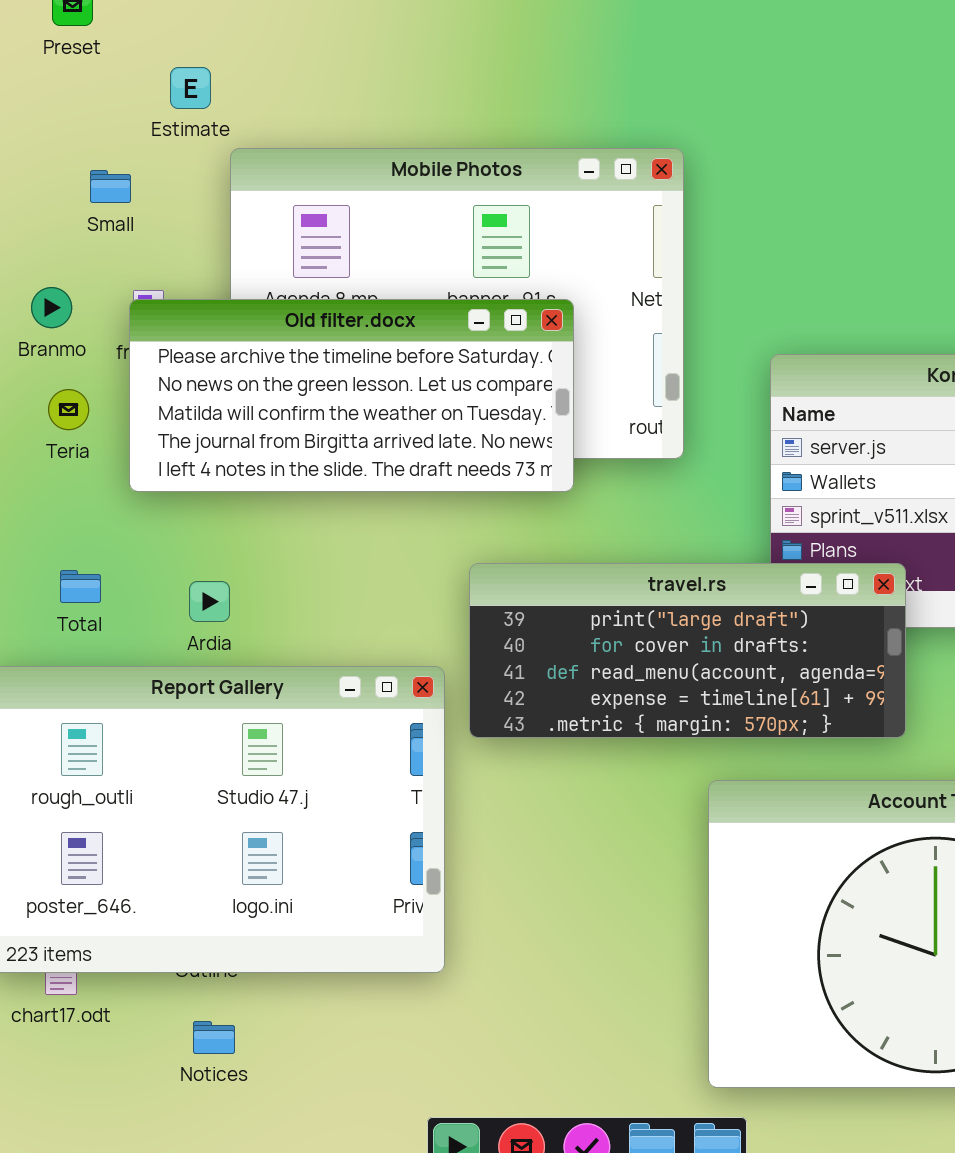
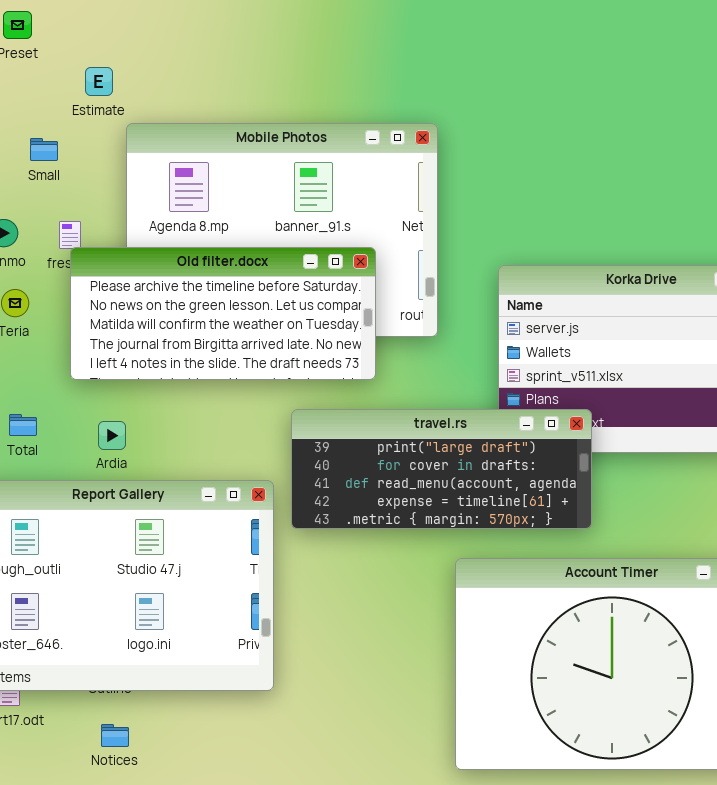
Old filter.docx: [129,299,574,492] -> [70,247,376,380], moved

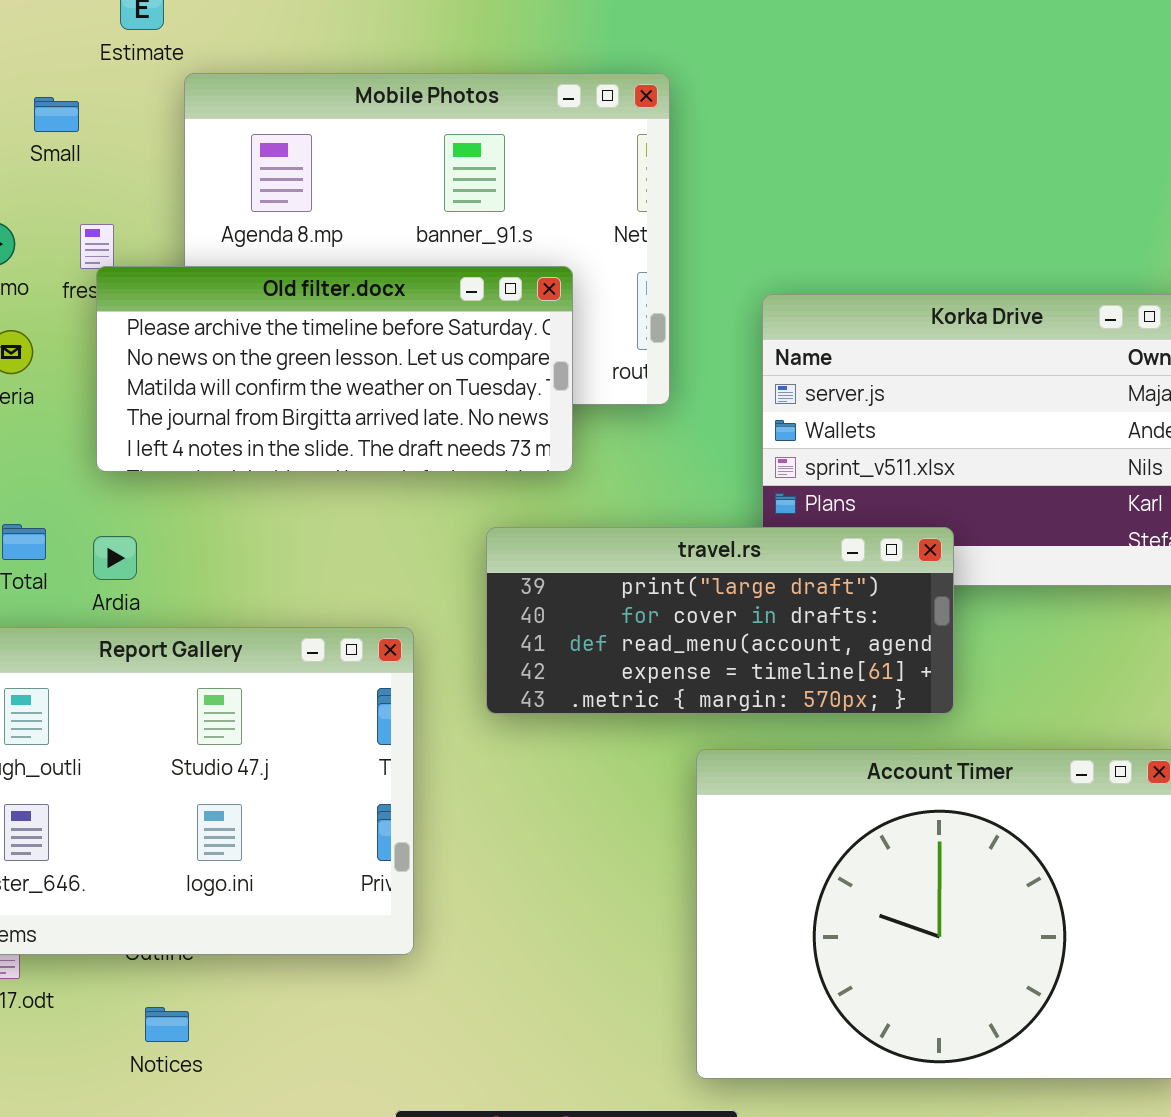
travel.rs: [291,409,592,529] -> [486,527,954,714], moved
Ardia: [98,421,126,450] -> [93,536,137,580], moved

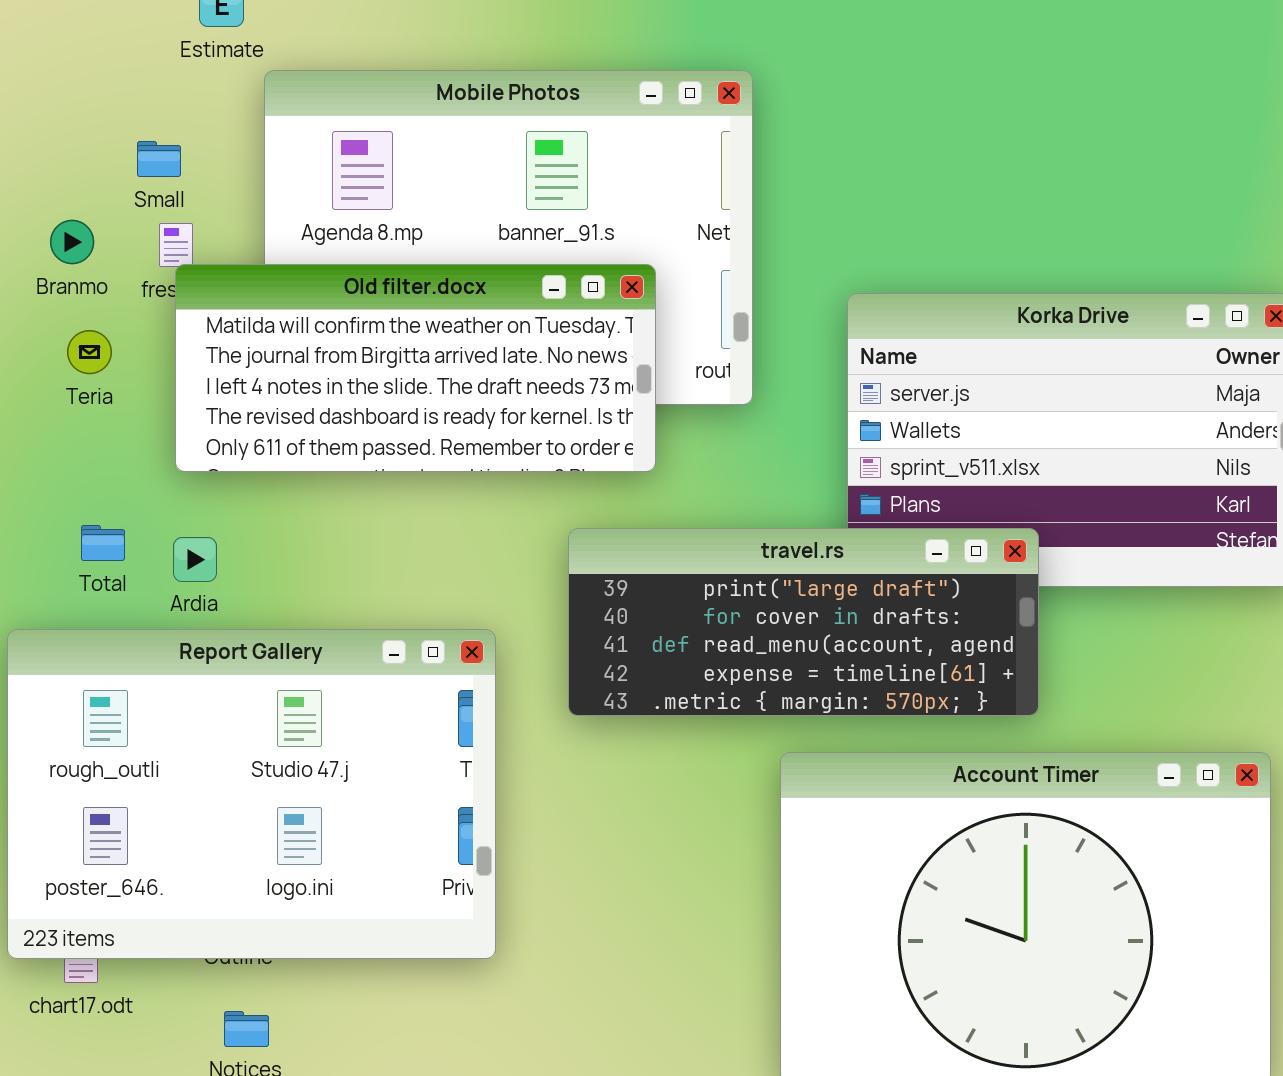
Small: [34,97,79,132] -> [137,141,181,177], moved
Old filter.docx: [96,266,573,472] -> [175,264,656,472], scrolled down 2 rows

